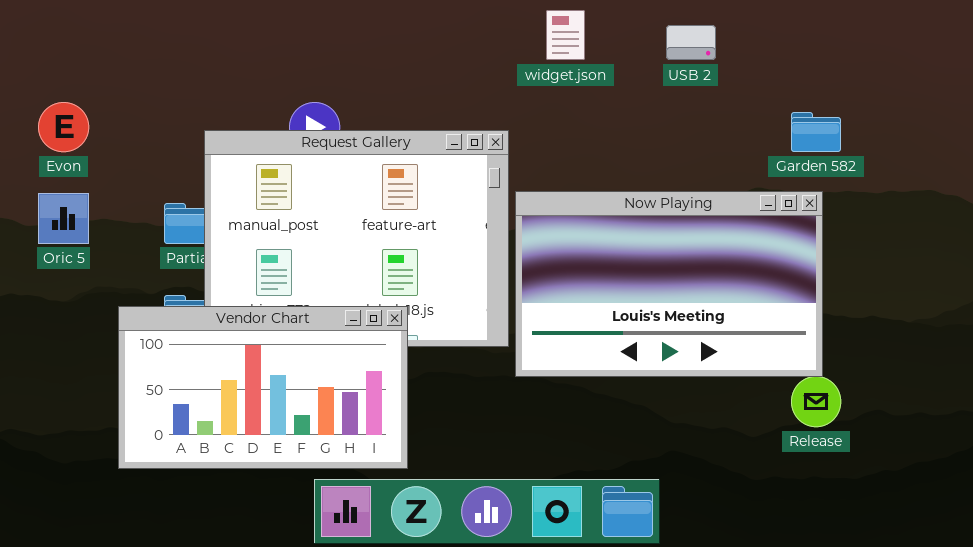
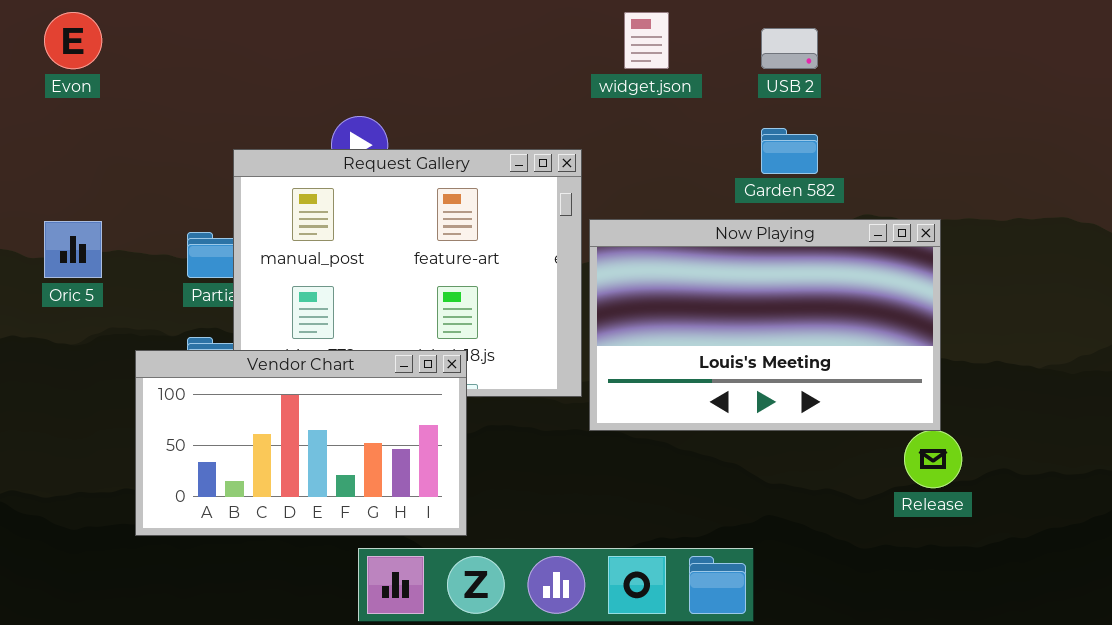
Evon: [38,102,89,152] -> [44,12,102,69], moved
Garden 582: [791,112,841,152] -> [761,128,818,174], moved

